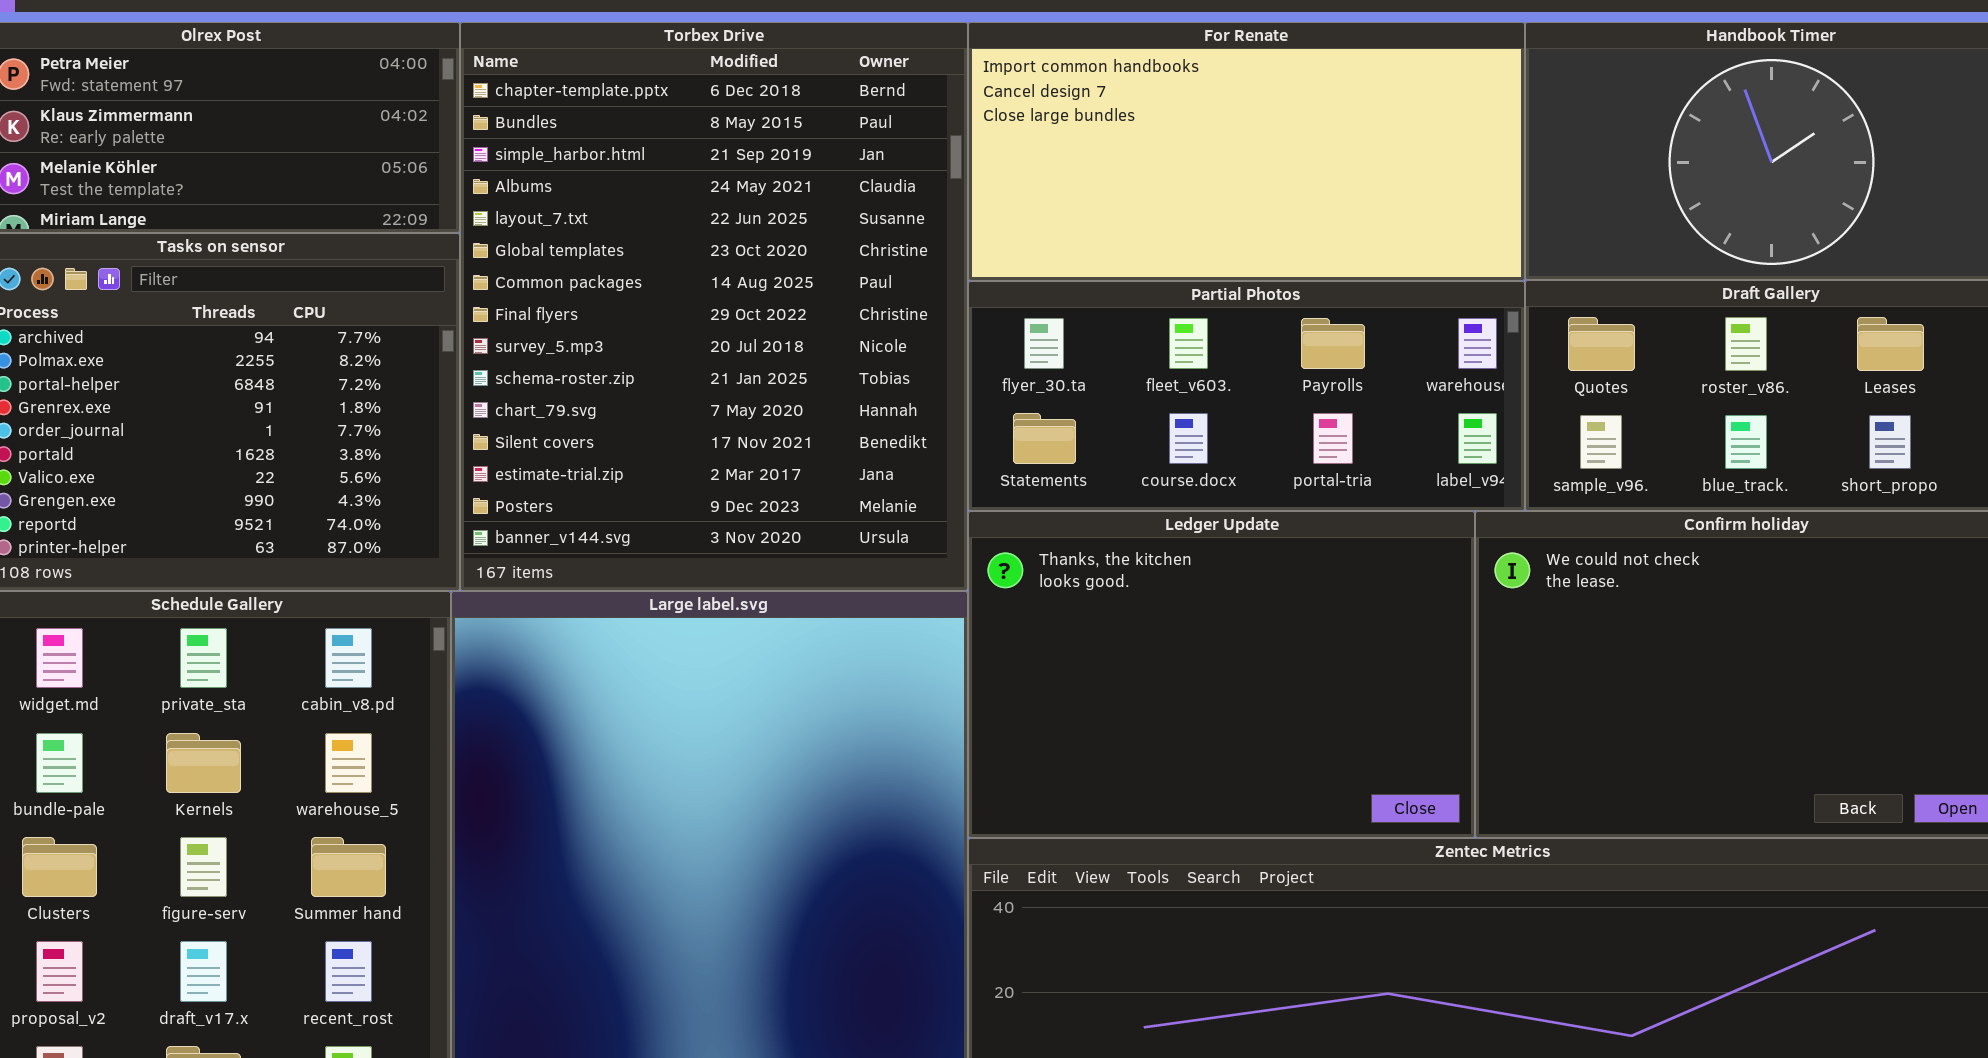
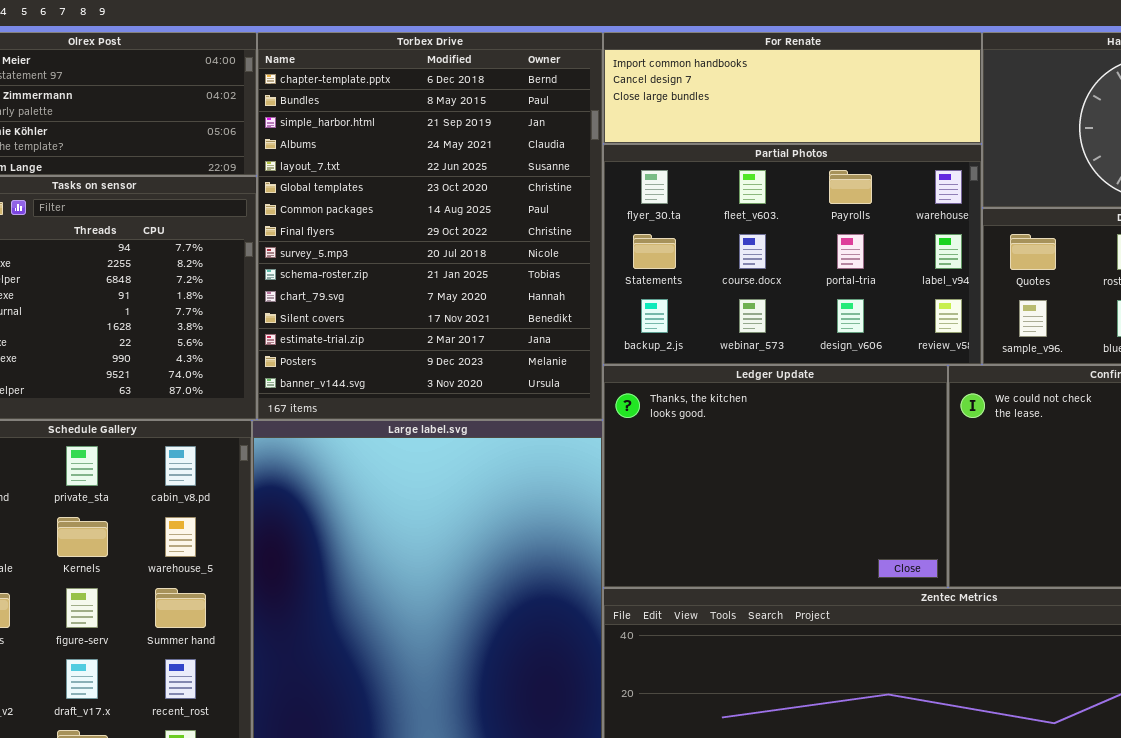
For Renate: [968,22,1525,281] -> [603,32,982,144], resized
Partial Photos: [968,281,1525,511] -> [603,144,982,365], resized

